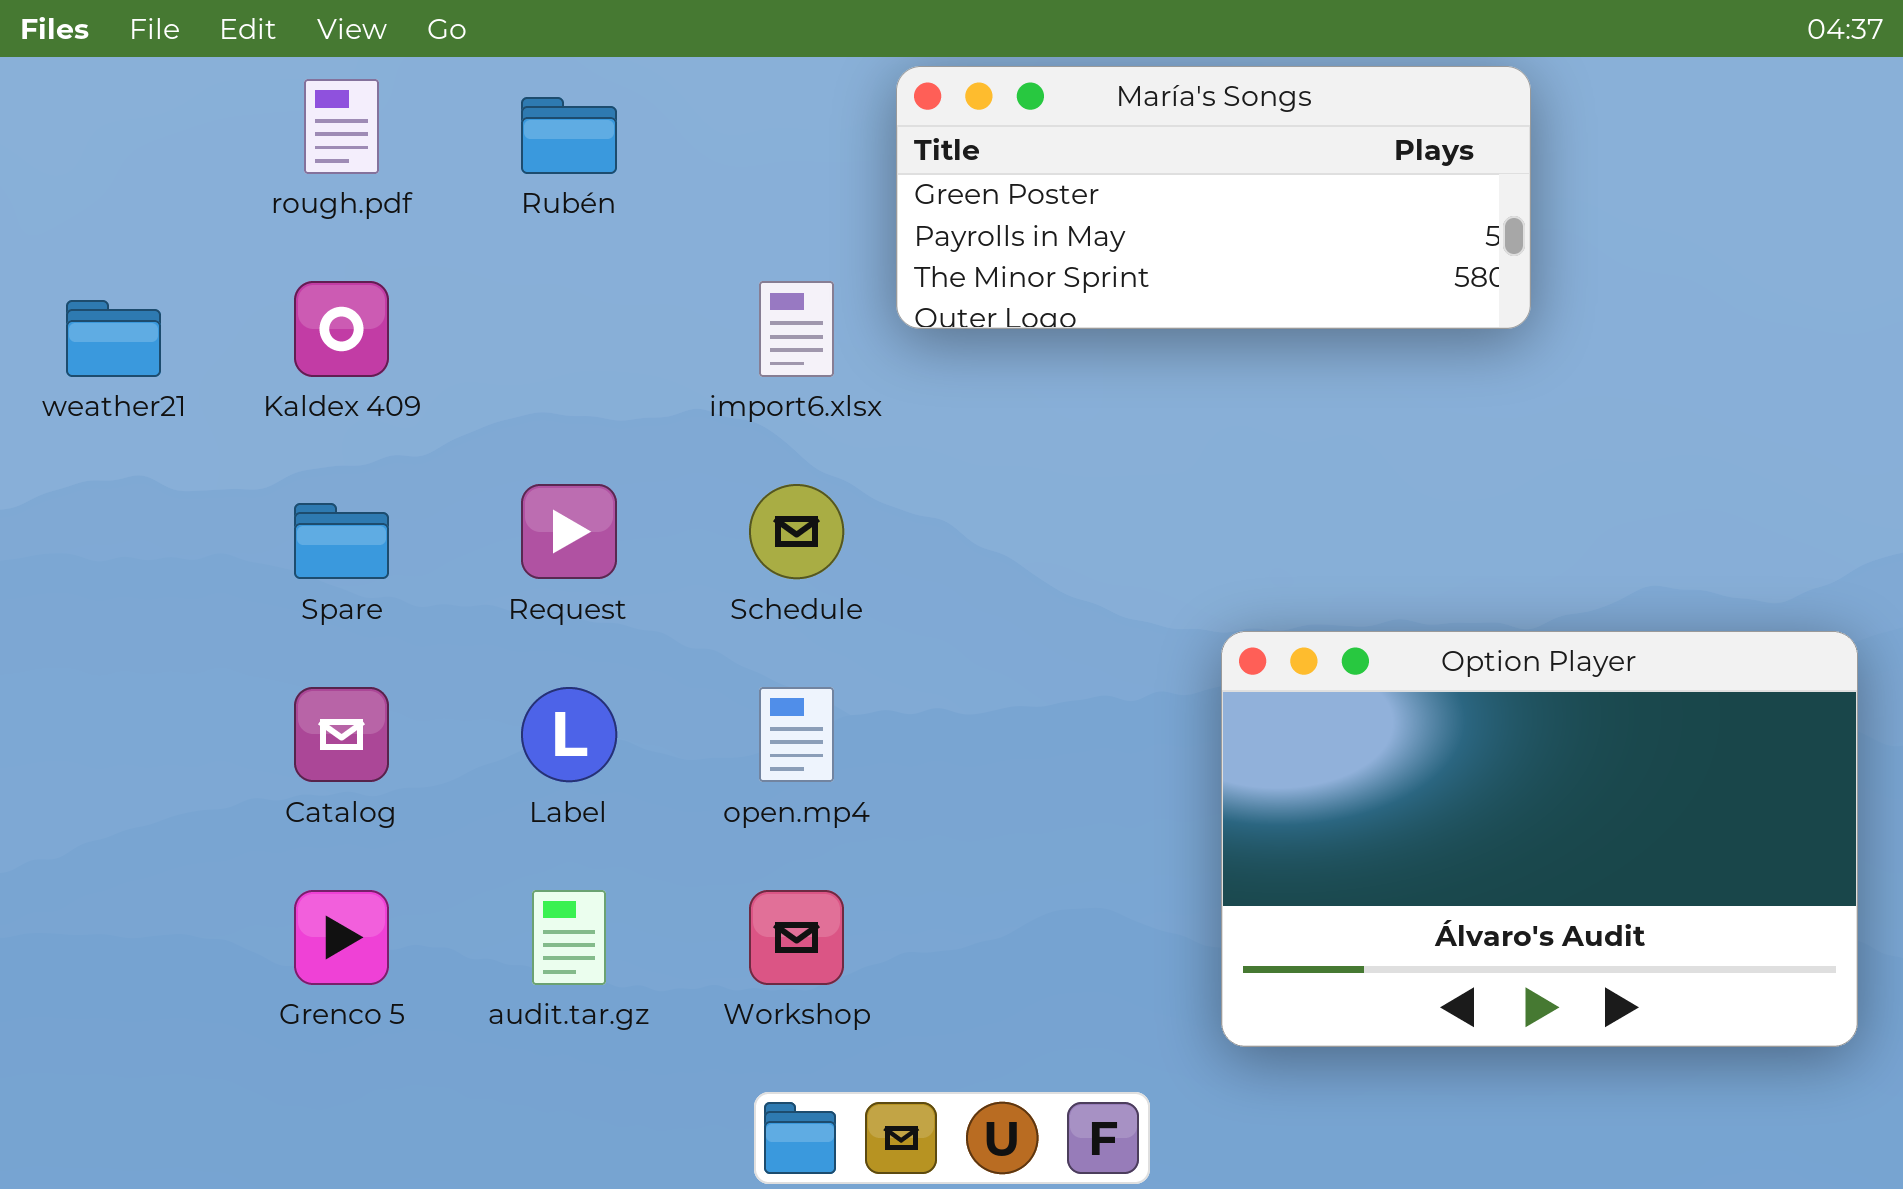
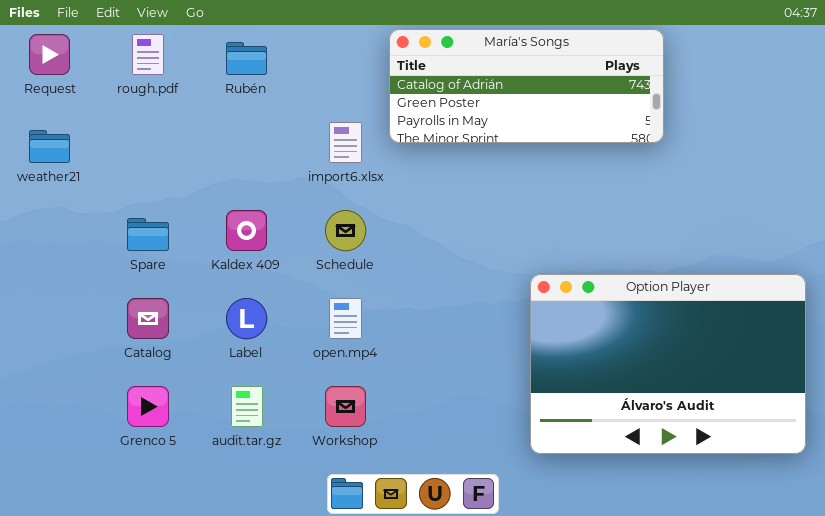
María's Songs: [896,66,1531,329] -> [389,29,664,143], scrolled up 1 row
Kaldex 409: [294,281,389,377] -> [226,210,267,251], moved
Request: [521,484,617,579] -> [29,34,70,75], moved

